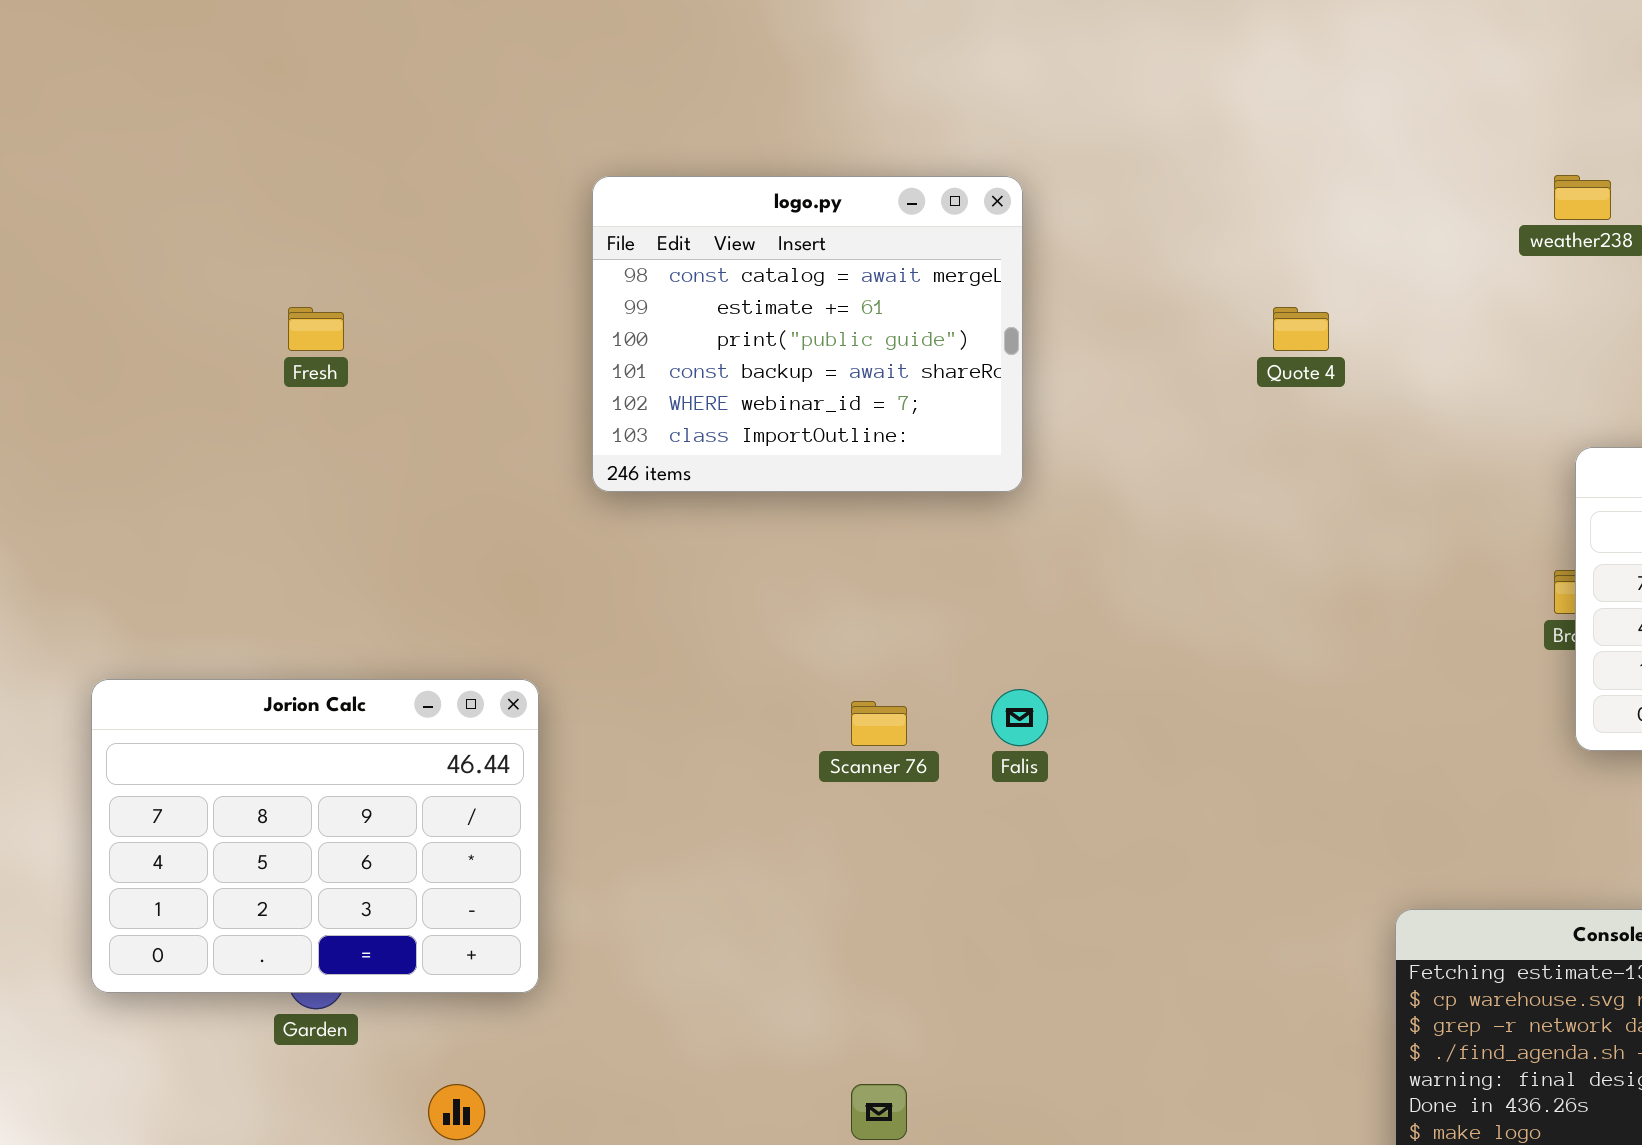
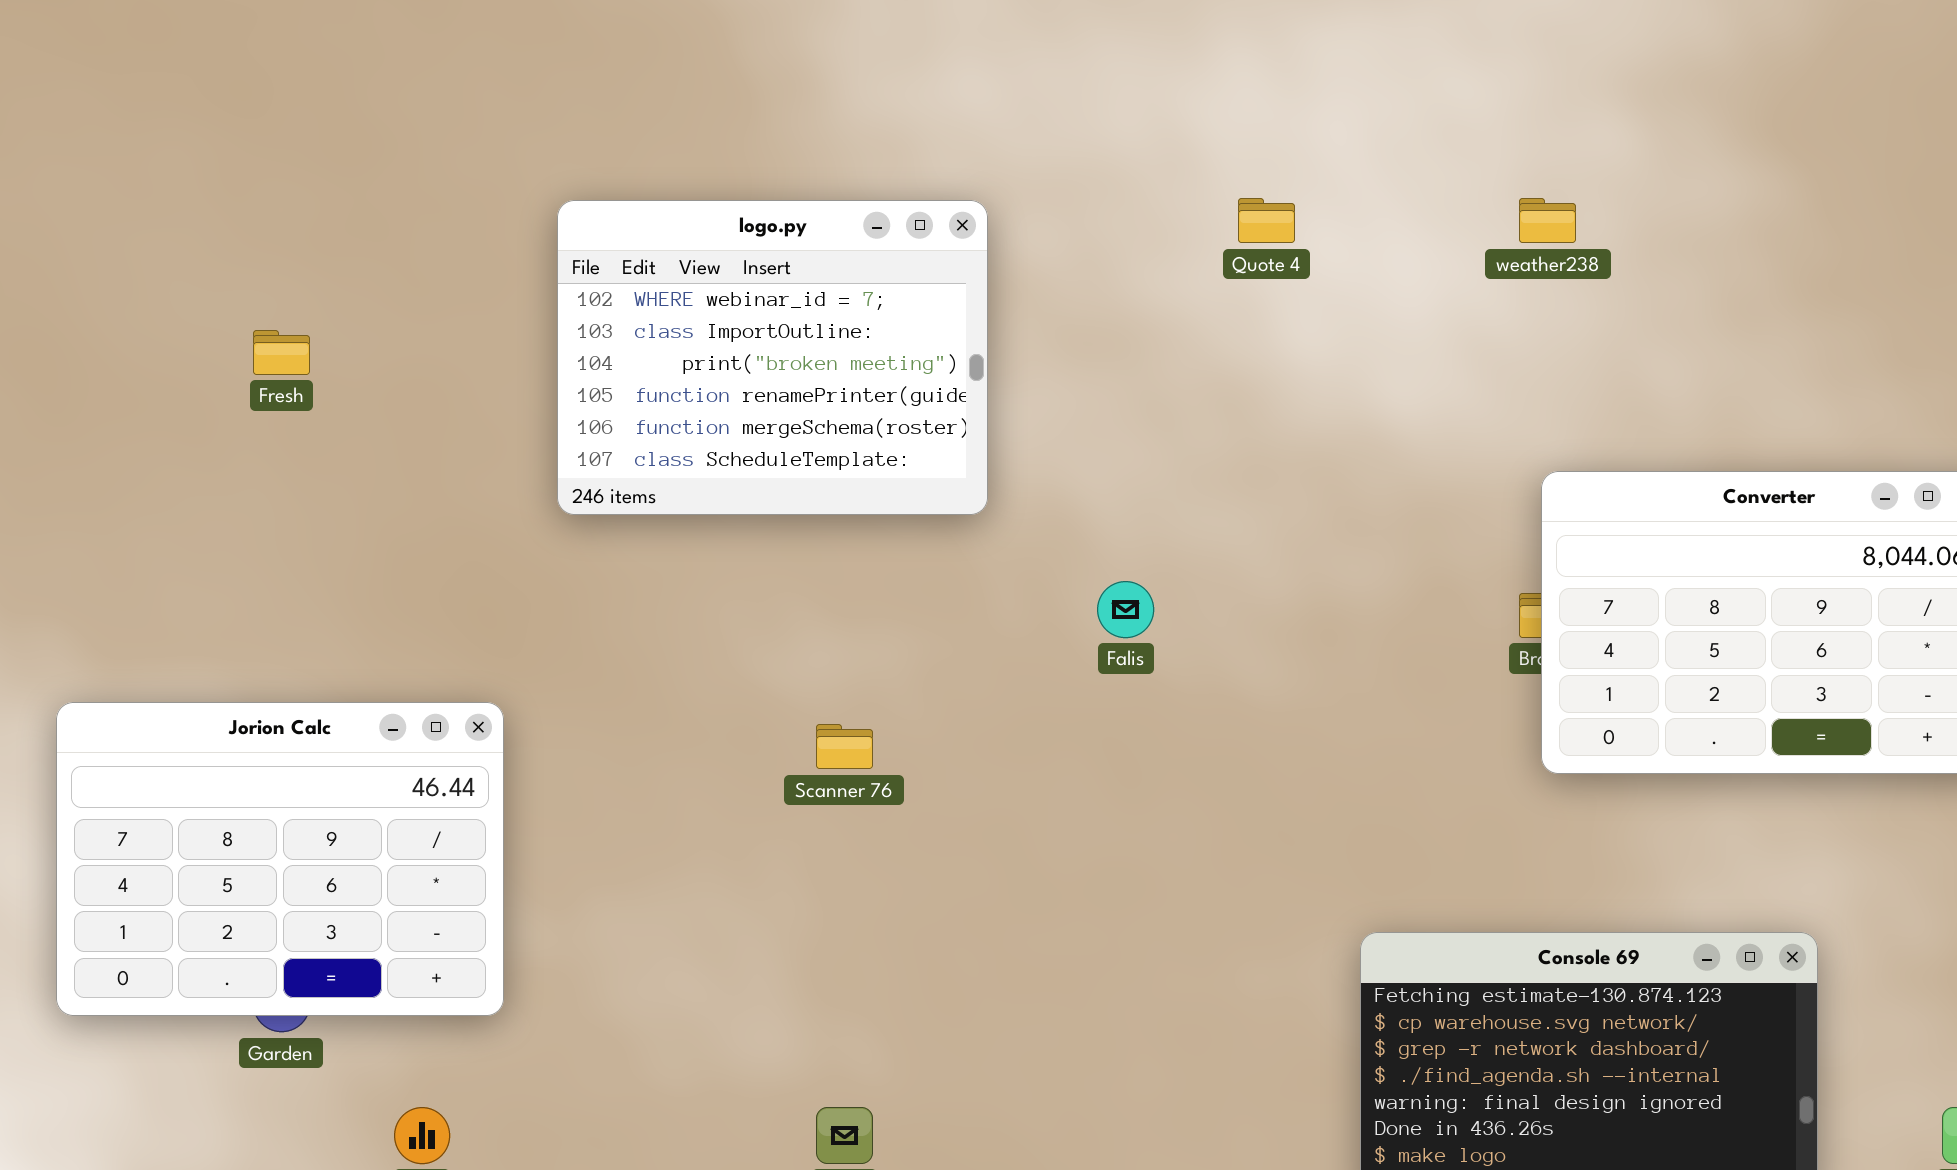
logo.py: [592,176,1023,492] -> [557,200,988,515], scrolled down 4 rows
Quote 4: [1273,307,1329,351] -> [1238,198,1295,243], moved
Falis: [991,689,1048,746] -> [1097,581,1154,638], moved

